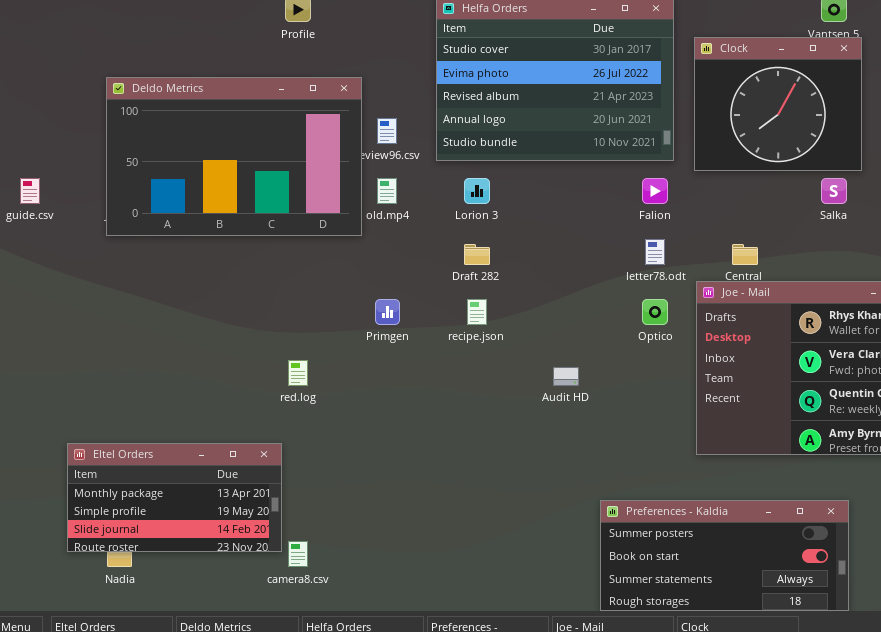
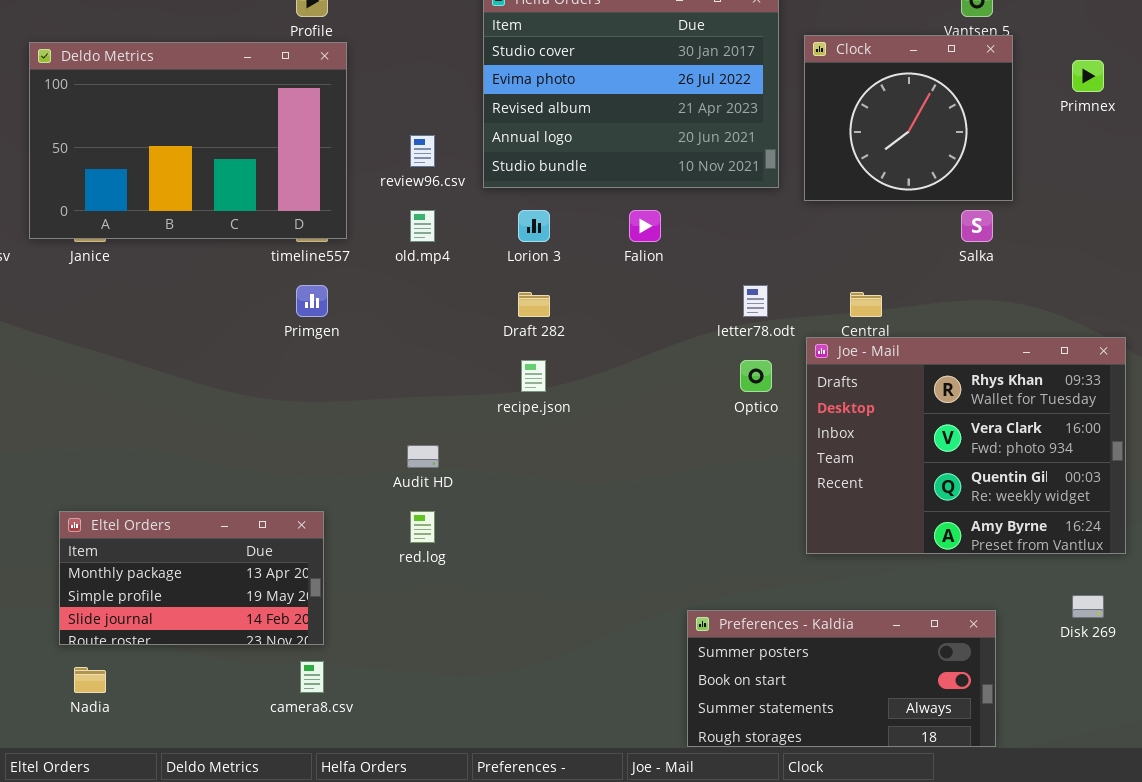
Deldo Metrics: [106,77,362,236] -> [29,42,347,239], moved
Falion: [642,178,668,204] -> [629,210,661,242], moved
Primgen: [375,299,400,325] -> [296,285,328,317], moved
red.log: [288,360,308,386] -> [410,511,435,543], moved
Audit HD: [553,367,579,386] -> [407,445,439,468], moved
Eltel Orders: [67,443,282,552] -> [59,511,324,645], moved

